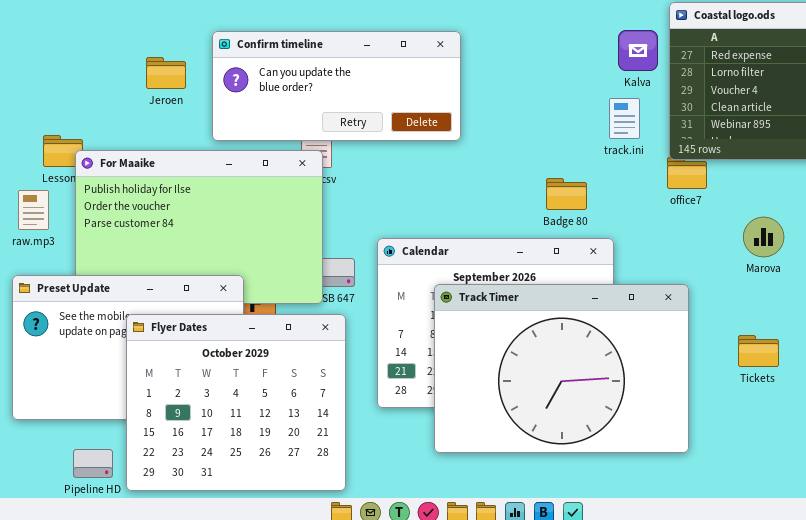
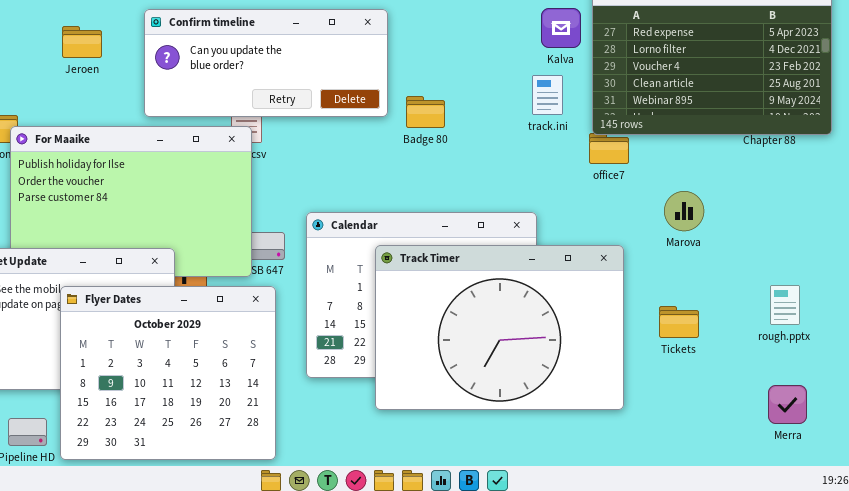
Jeroen: [146,57,186,89] -> [62,26,102,58], moved
Badge 80: [546,178,587,210] -> [406,96,445,128], moved
Track Timer: [434,284,689,453] -> [375,245,624,410], moved

